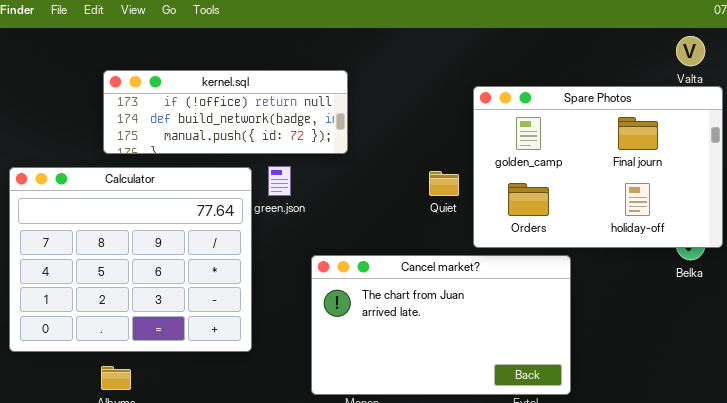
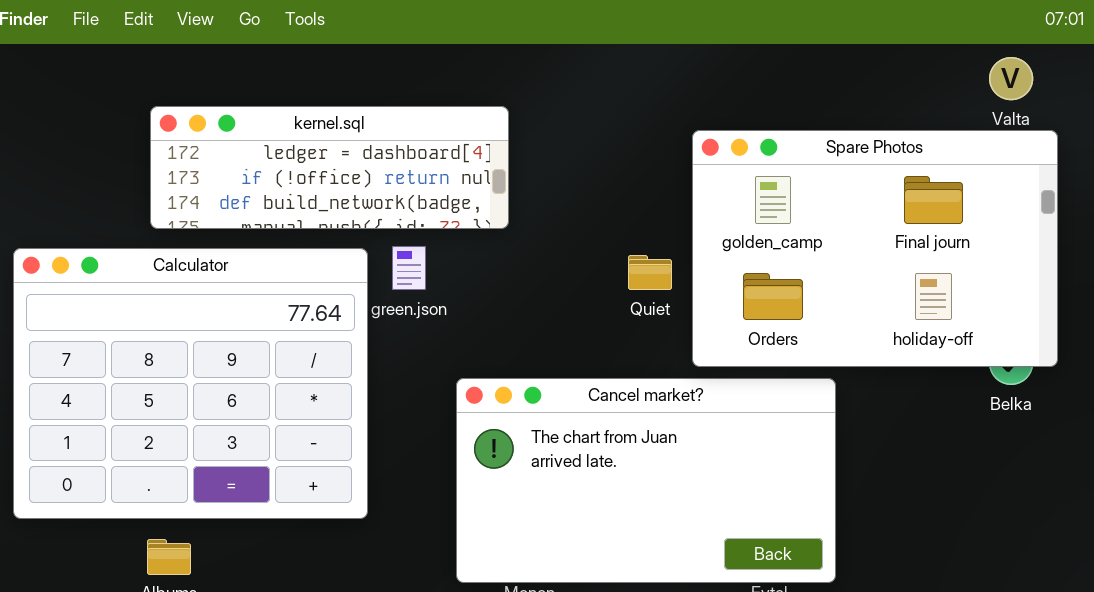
kernel.sql: [103,70,348,154] -> [150,106,509,229], scrolled up 1 row

